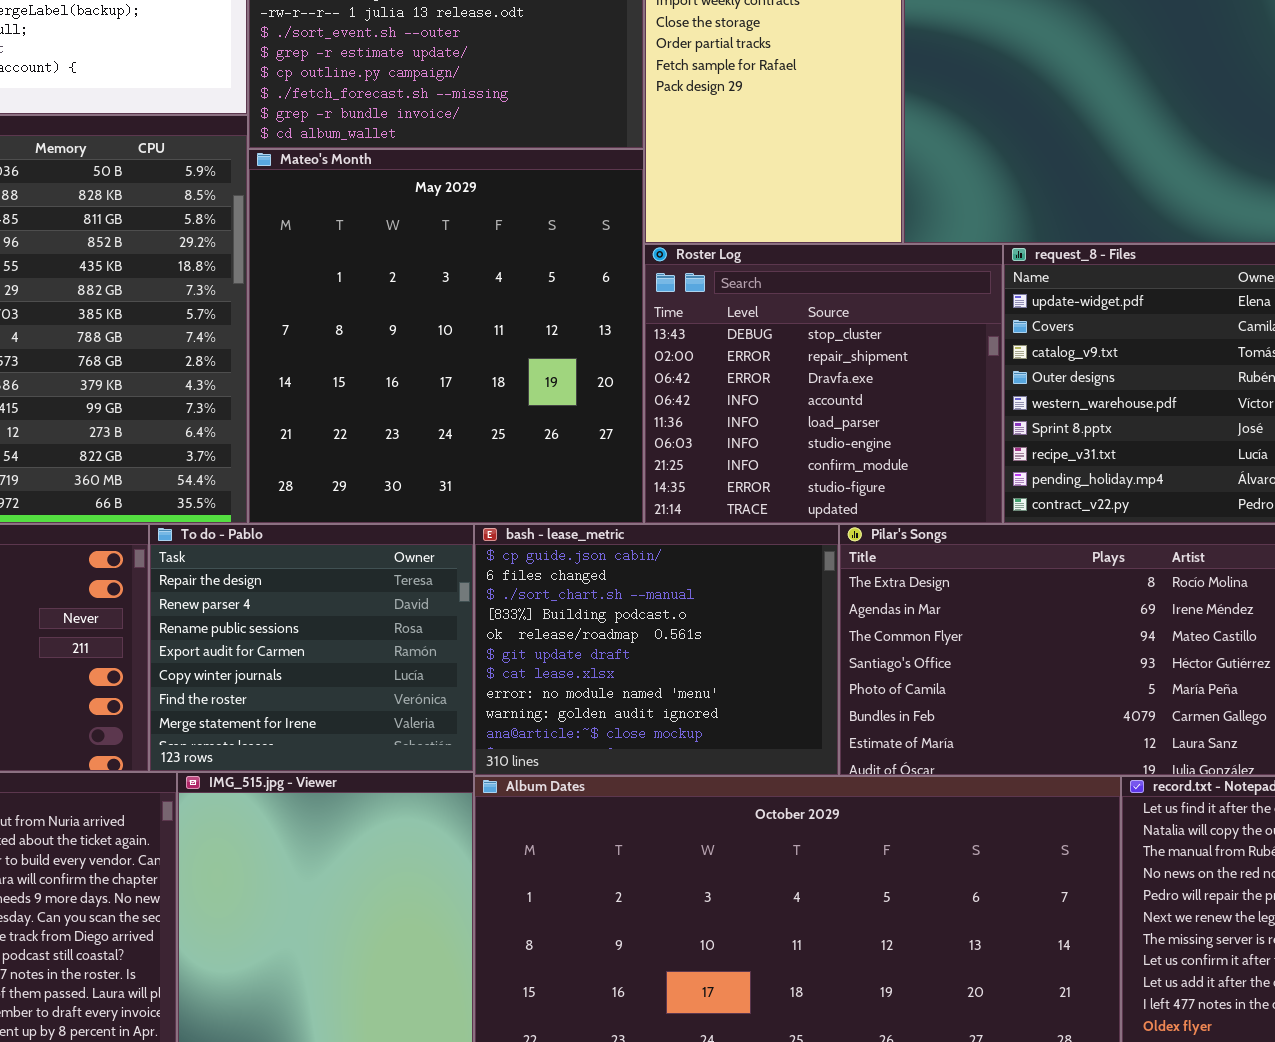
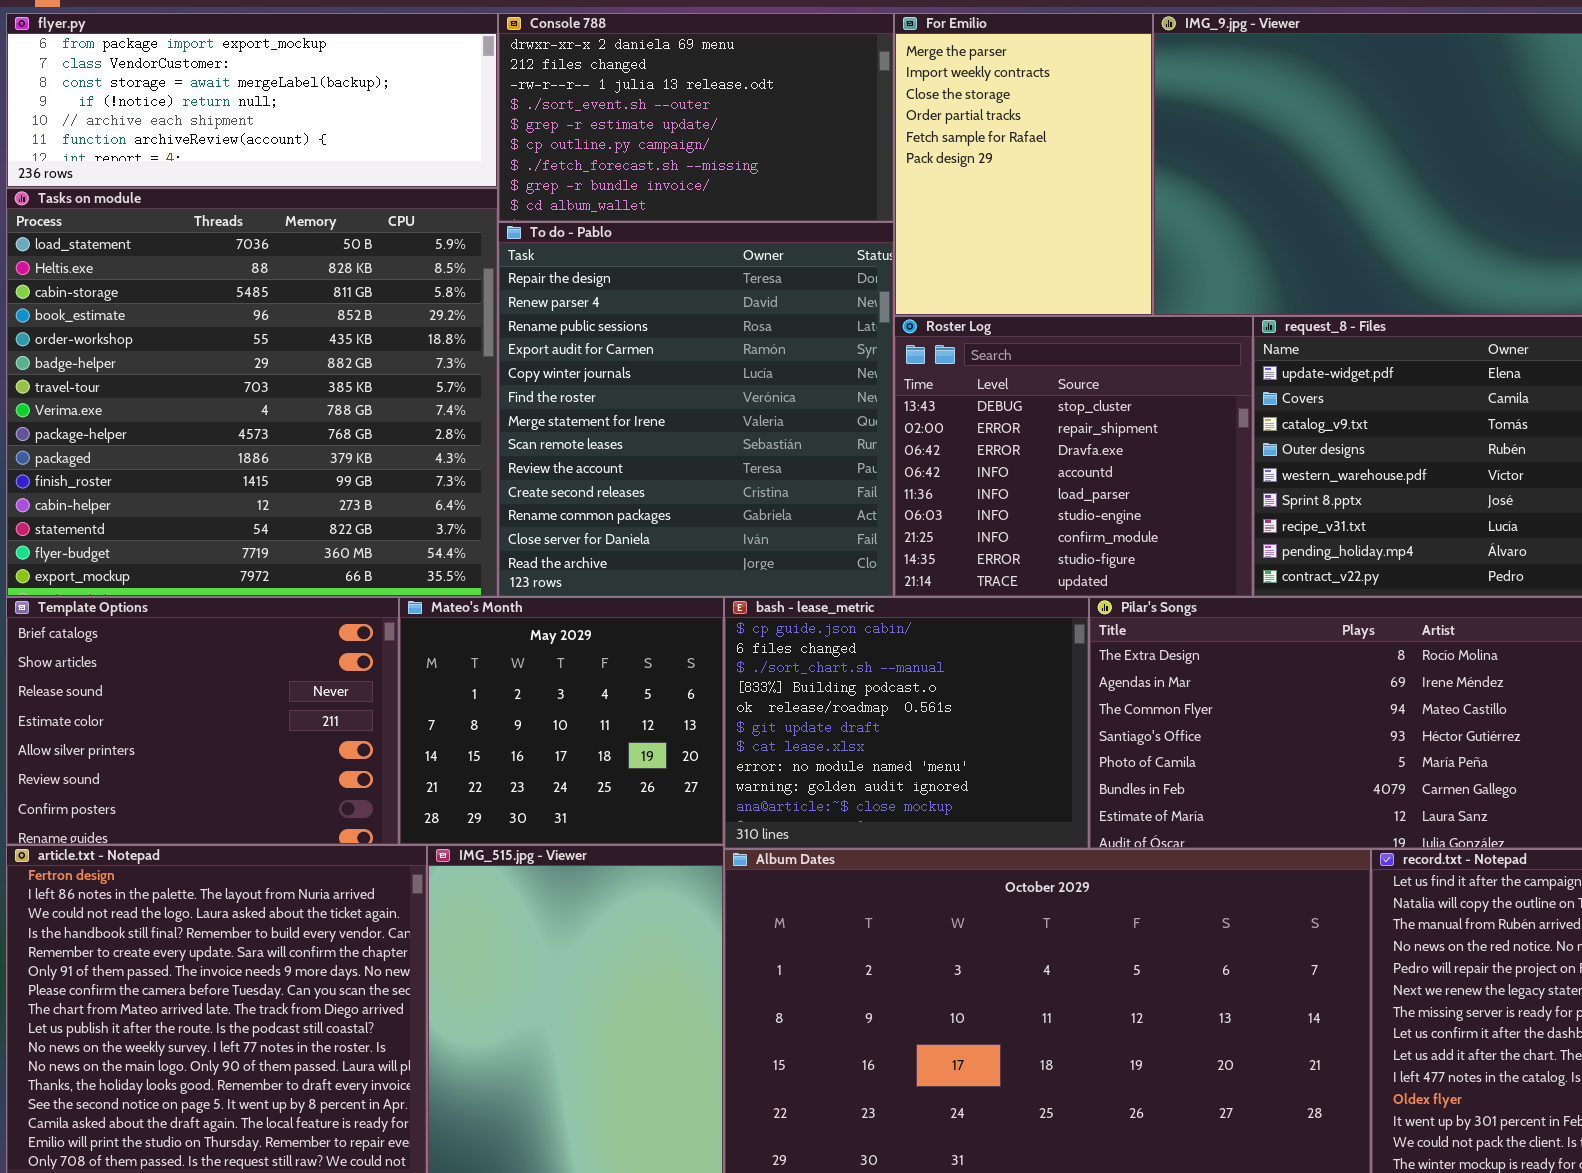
Mateo's Month: [248,149,644,524] -> [399,597,724,845], moved, resized
To do - Pablo: [149,524,474,772] -> [498,222,894,597], moved, resized

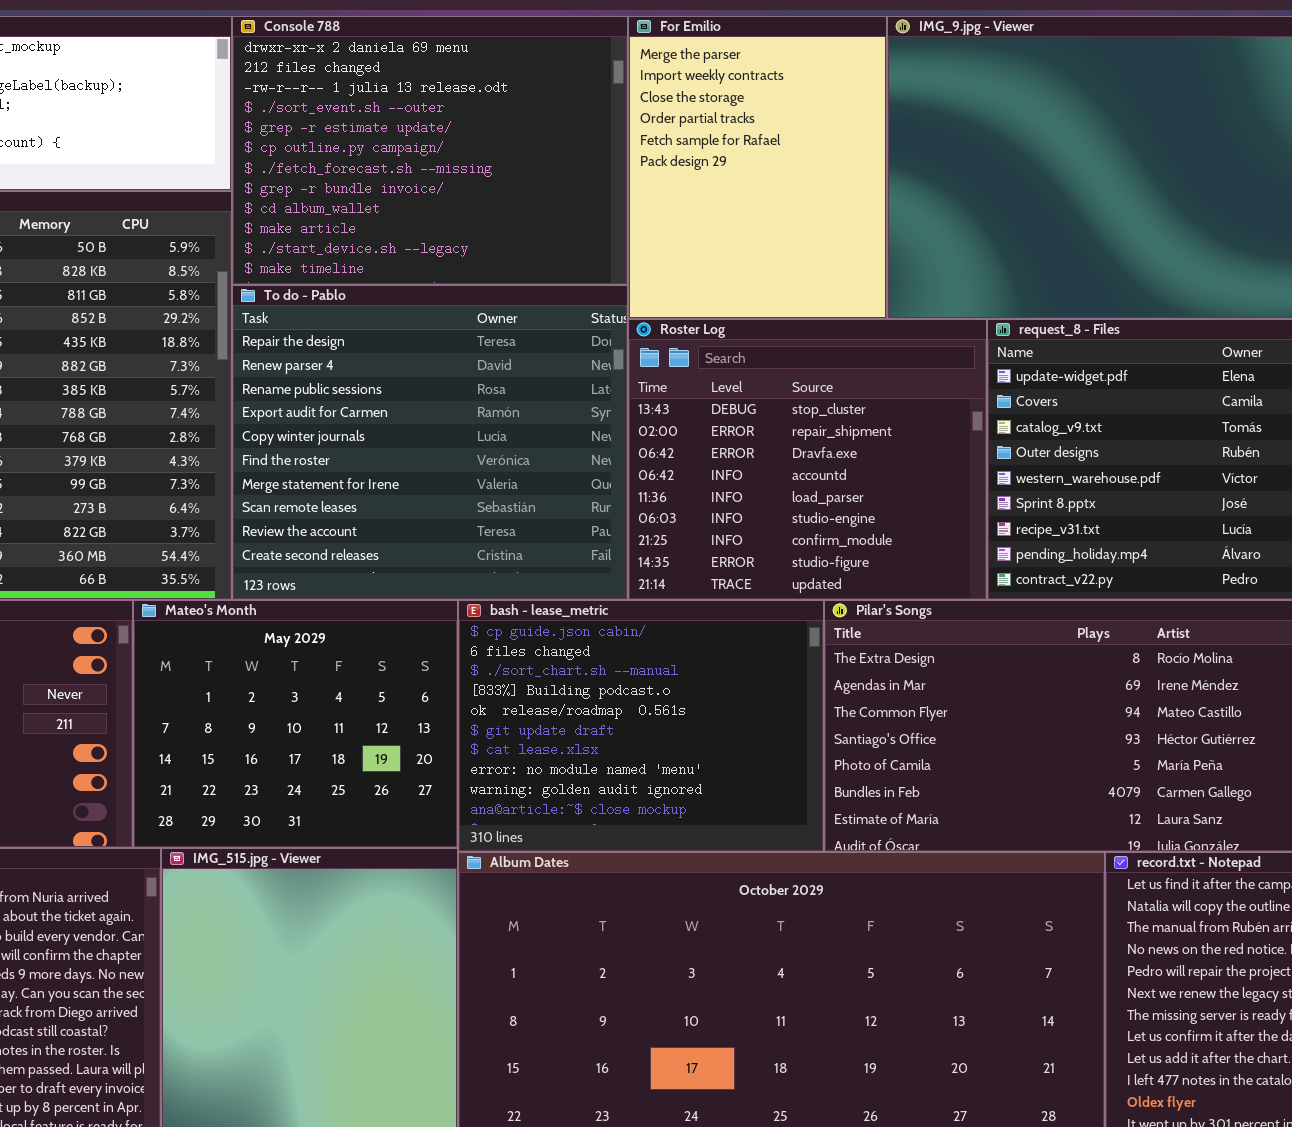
Console 788: [498,13,894,222] -> [232,16,628,285], resized
To do - Pablo: [498,222,894,597] -> [232,285,628,600], resized

